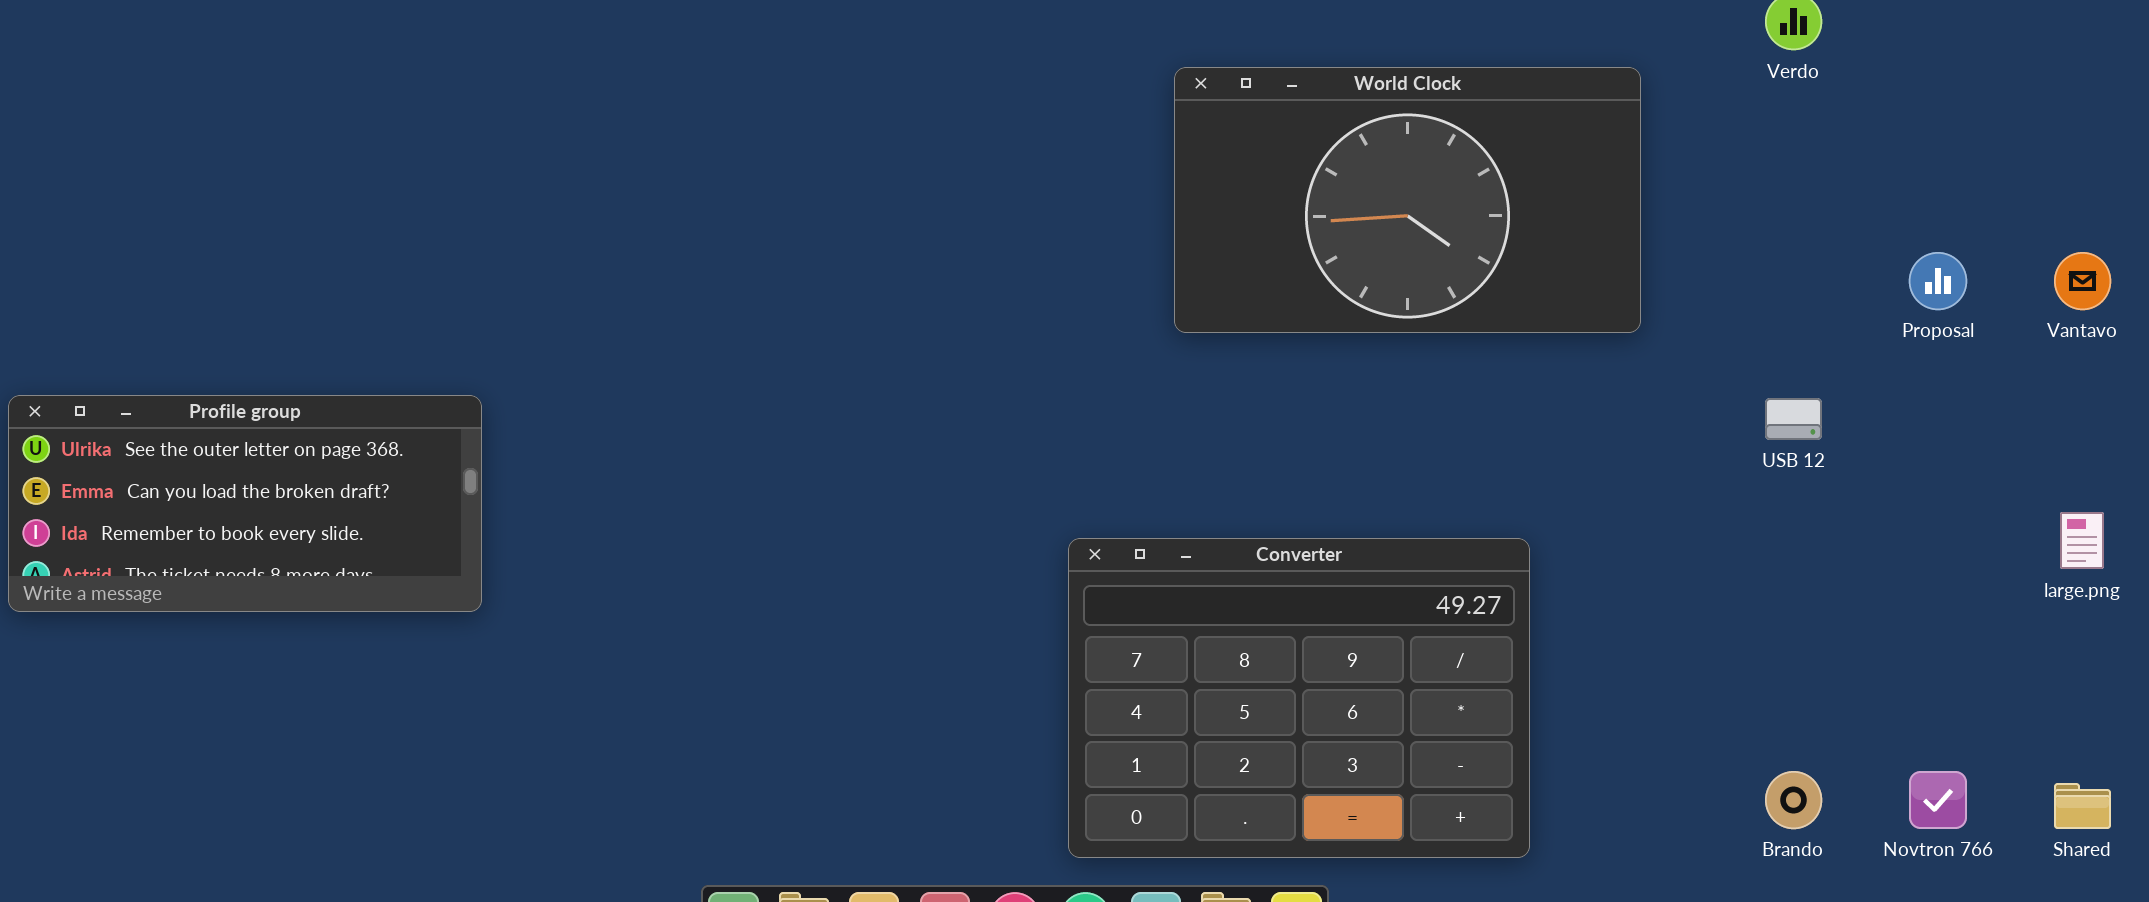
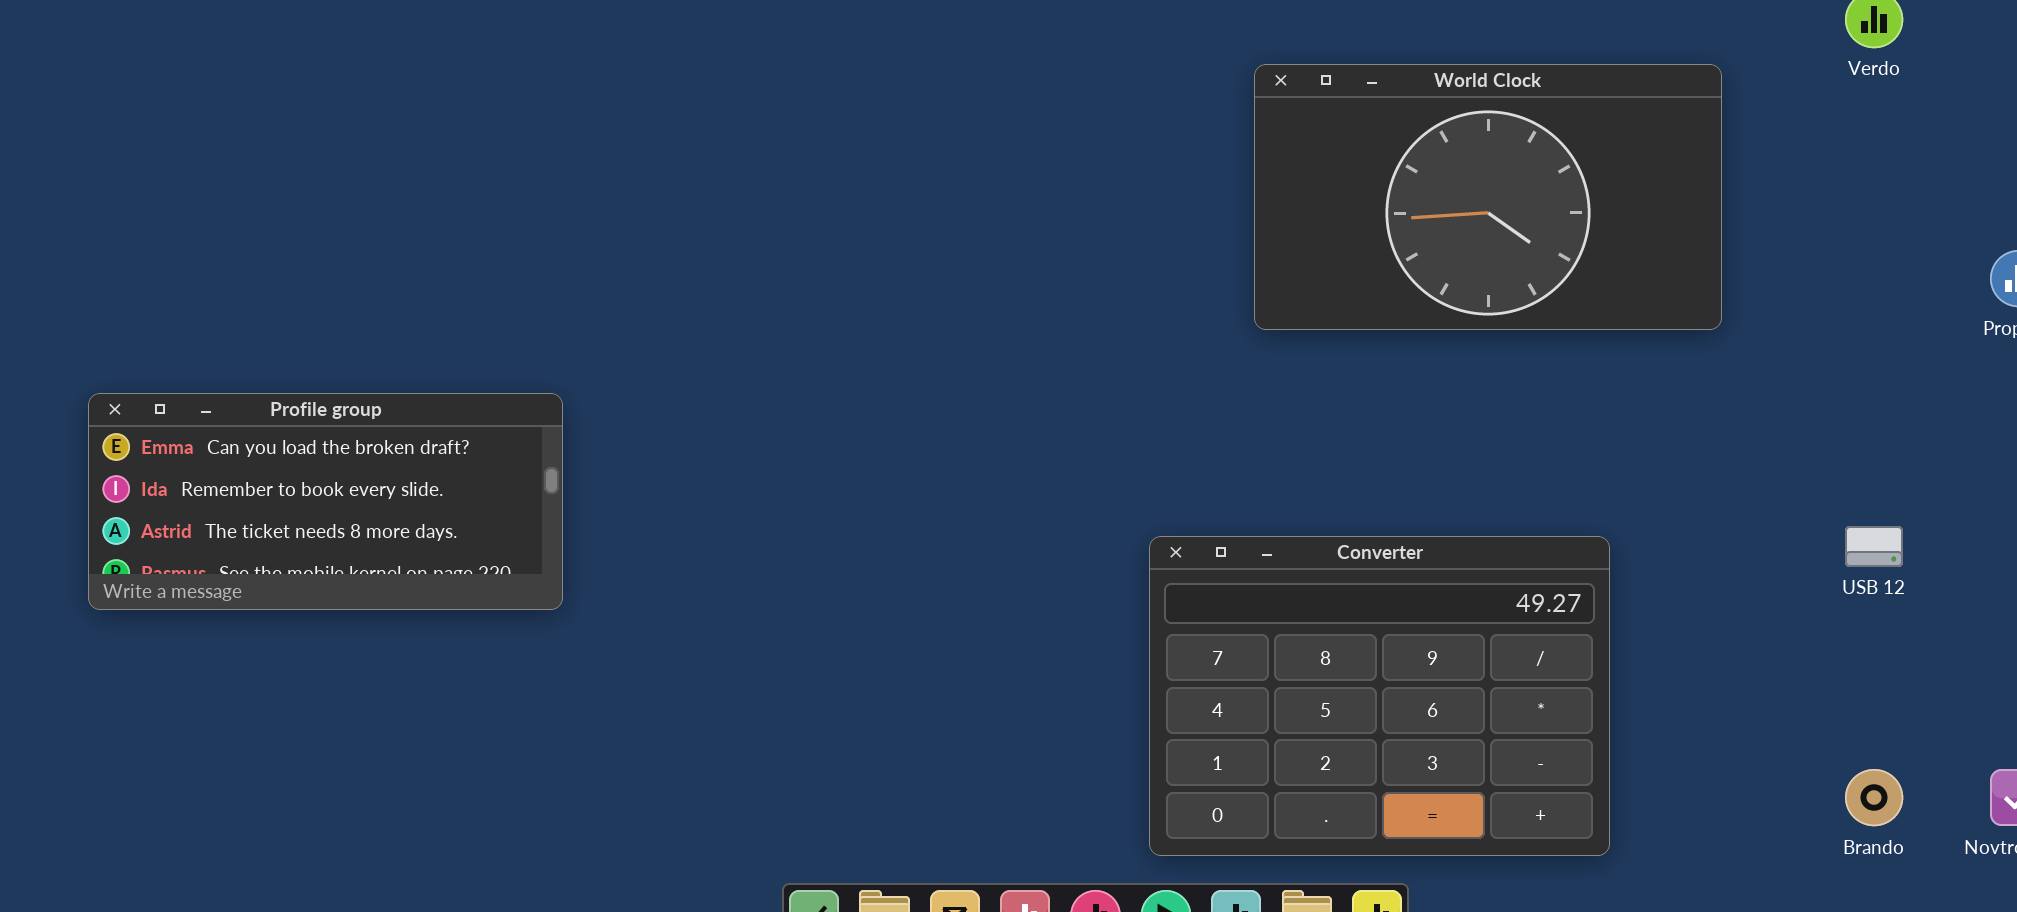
Profile group: [8,395,482,612] -> [88,393,563,610], scrolled down 1 row
USB 12: [1765,398,1822,440] -> [1845,526,1903,567], moved

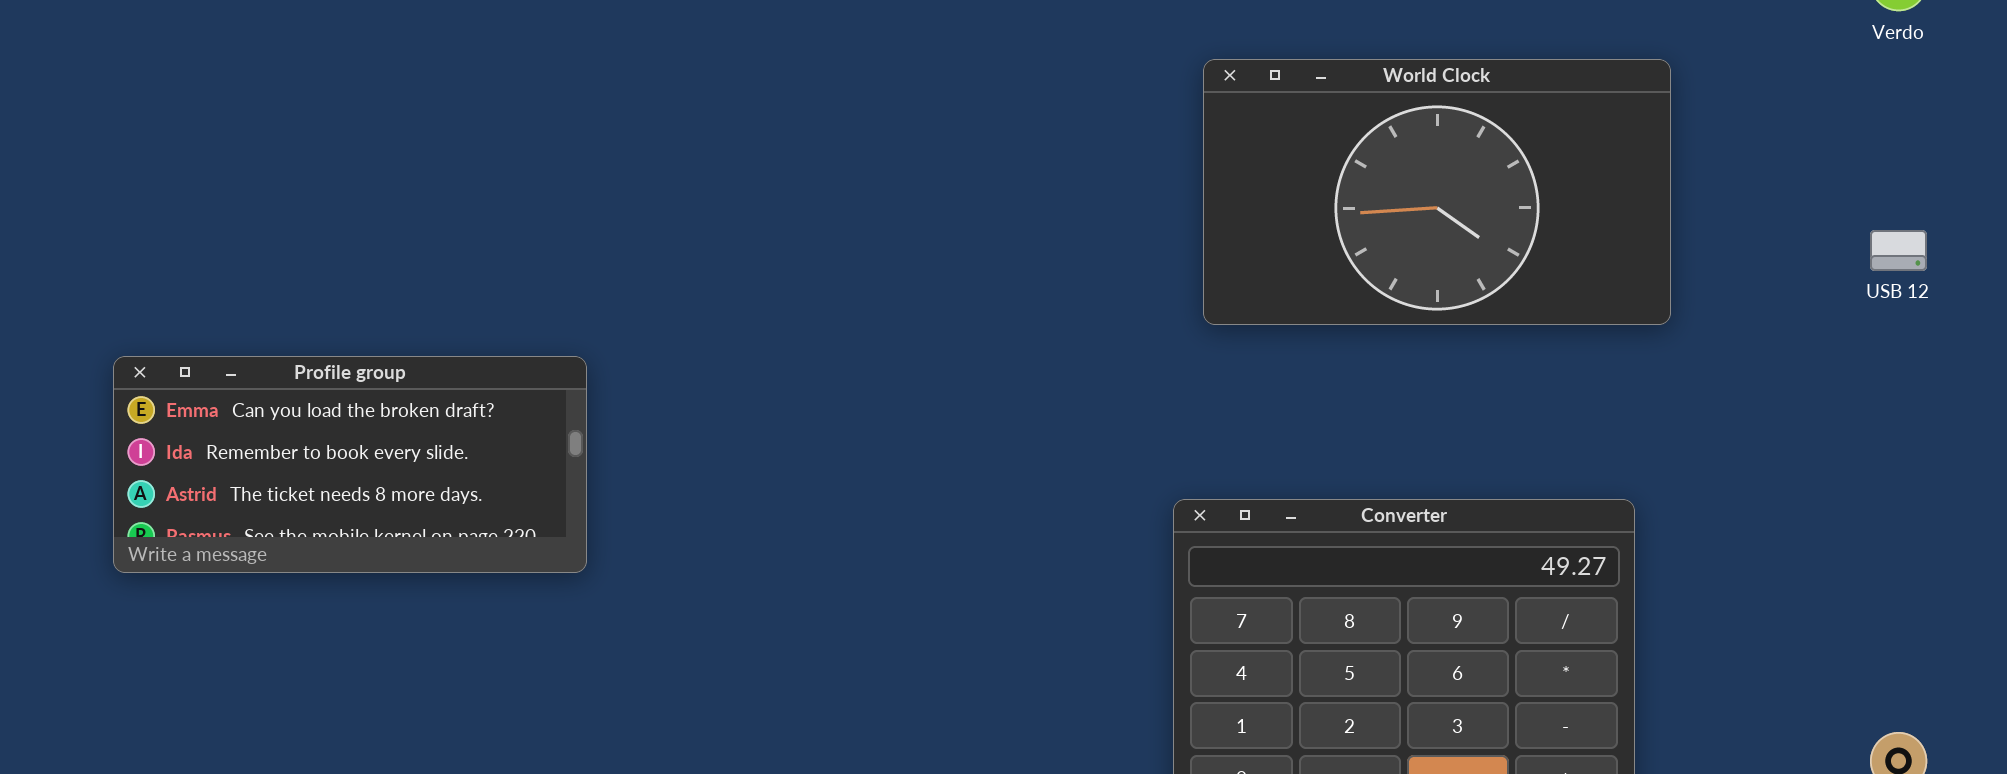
World Clock: [1254,64,1722,330] -> [1203,59,1671,325], moved
USB 12: [1845,526,1903,567] -> [1870,230,1927,271], moved

